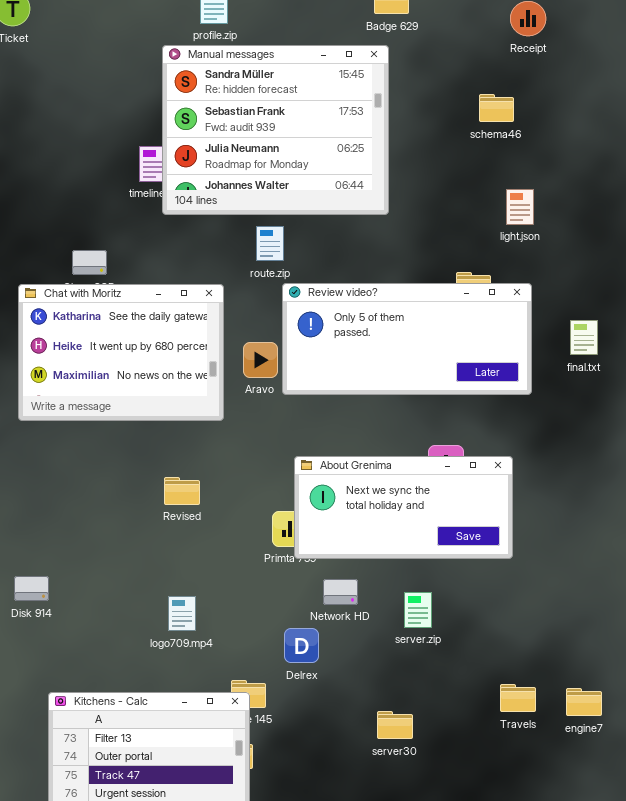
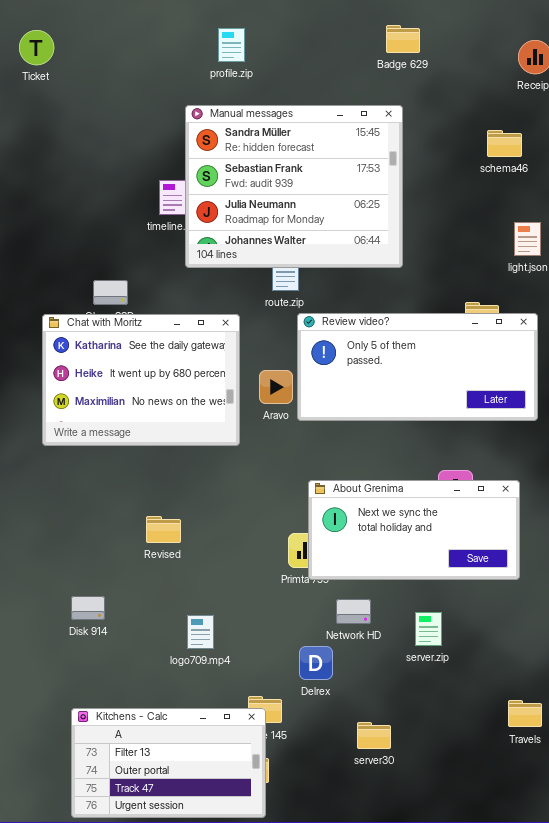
Manual messages: [162,45,389,215] -> [185,105,403,268], moved
Revised: [164,477,200,505] -> [146,516,181,543], moved
Disk 914: [14,576,49,601] -> [71,596,105,620], moved
server30: [377,711,413,739] -> [357,722,391,749], moved

